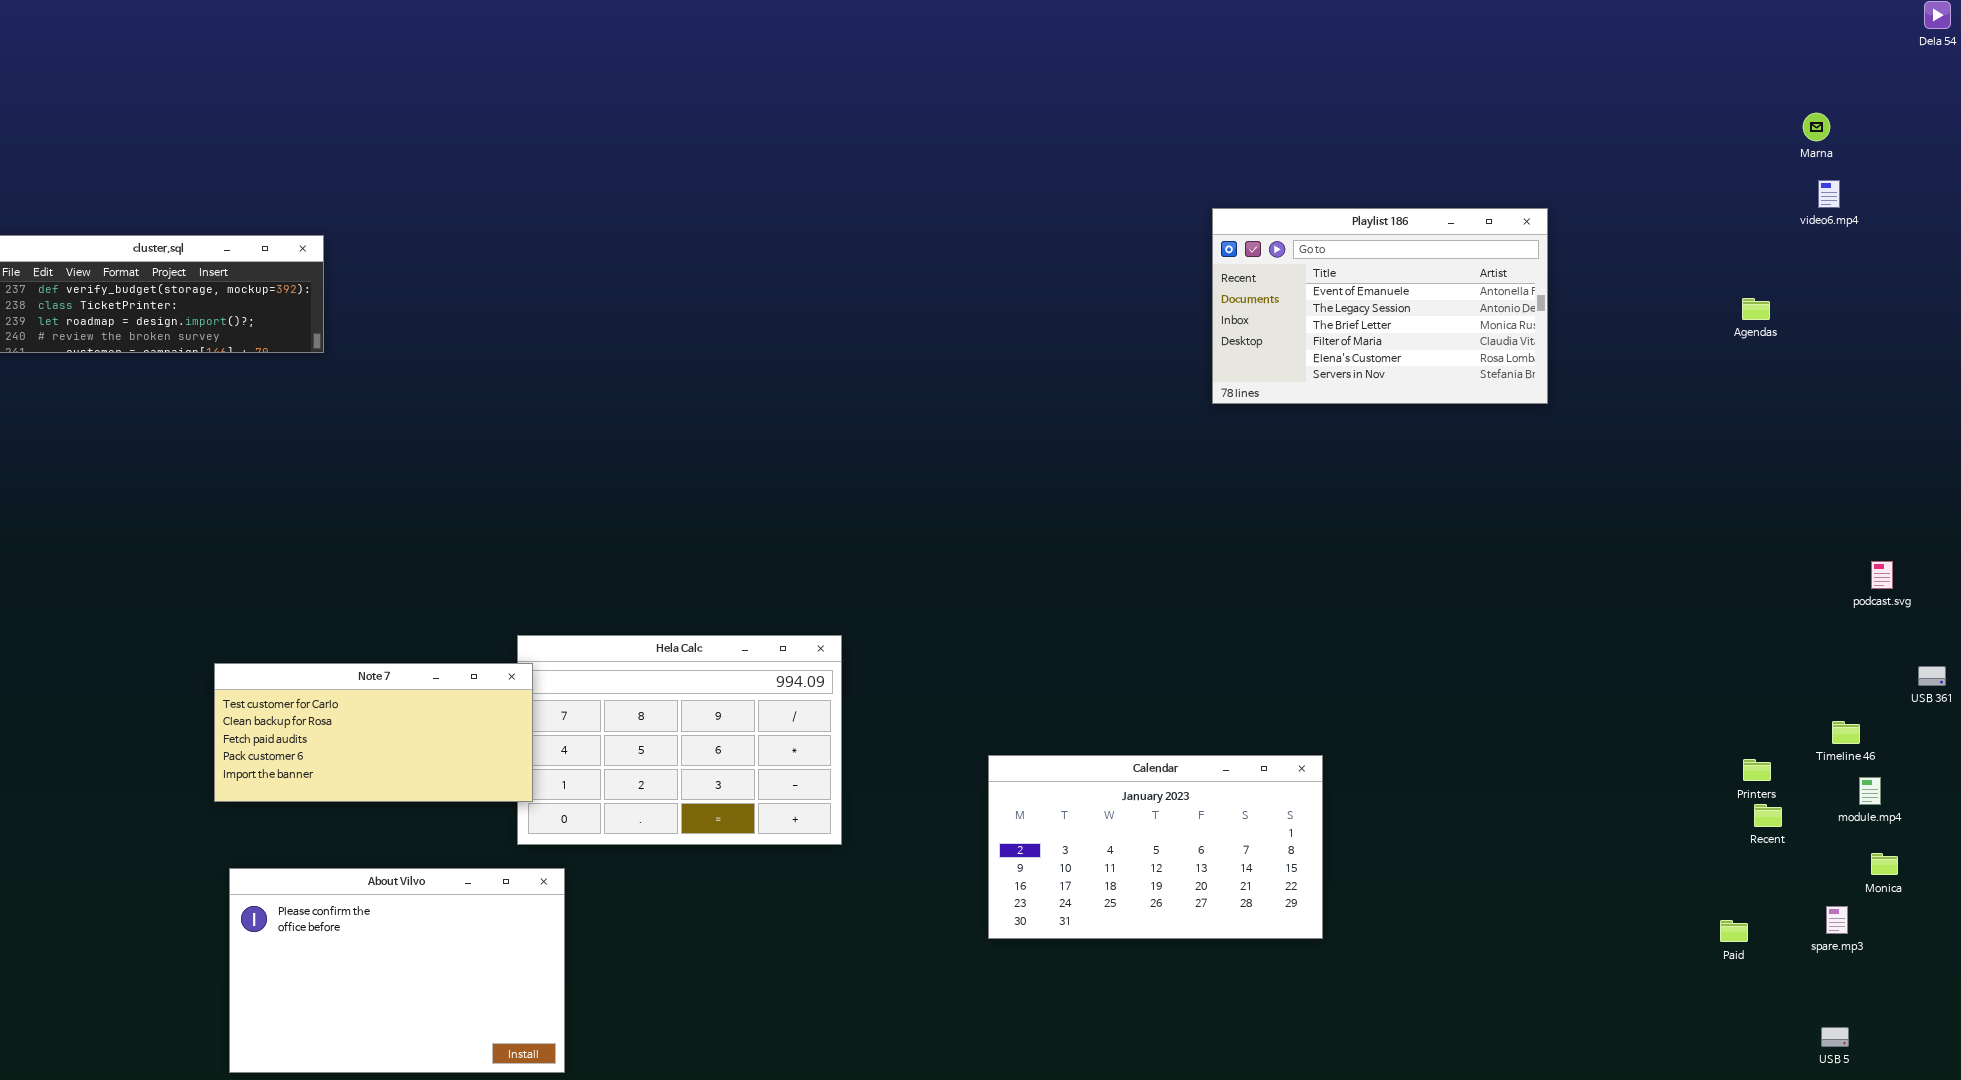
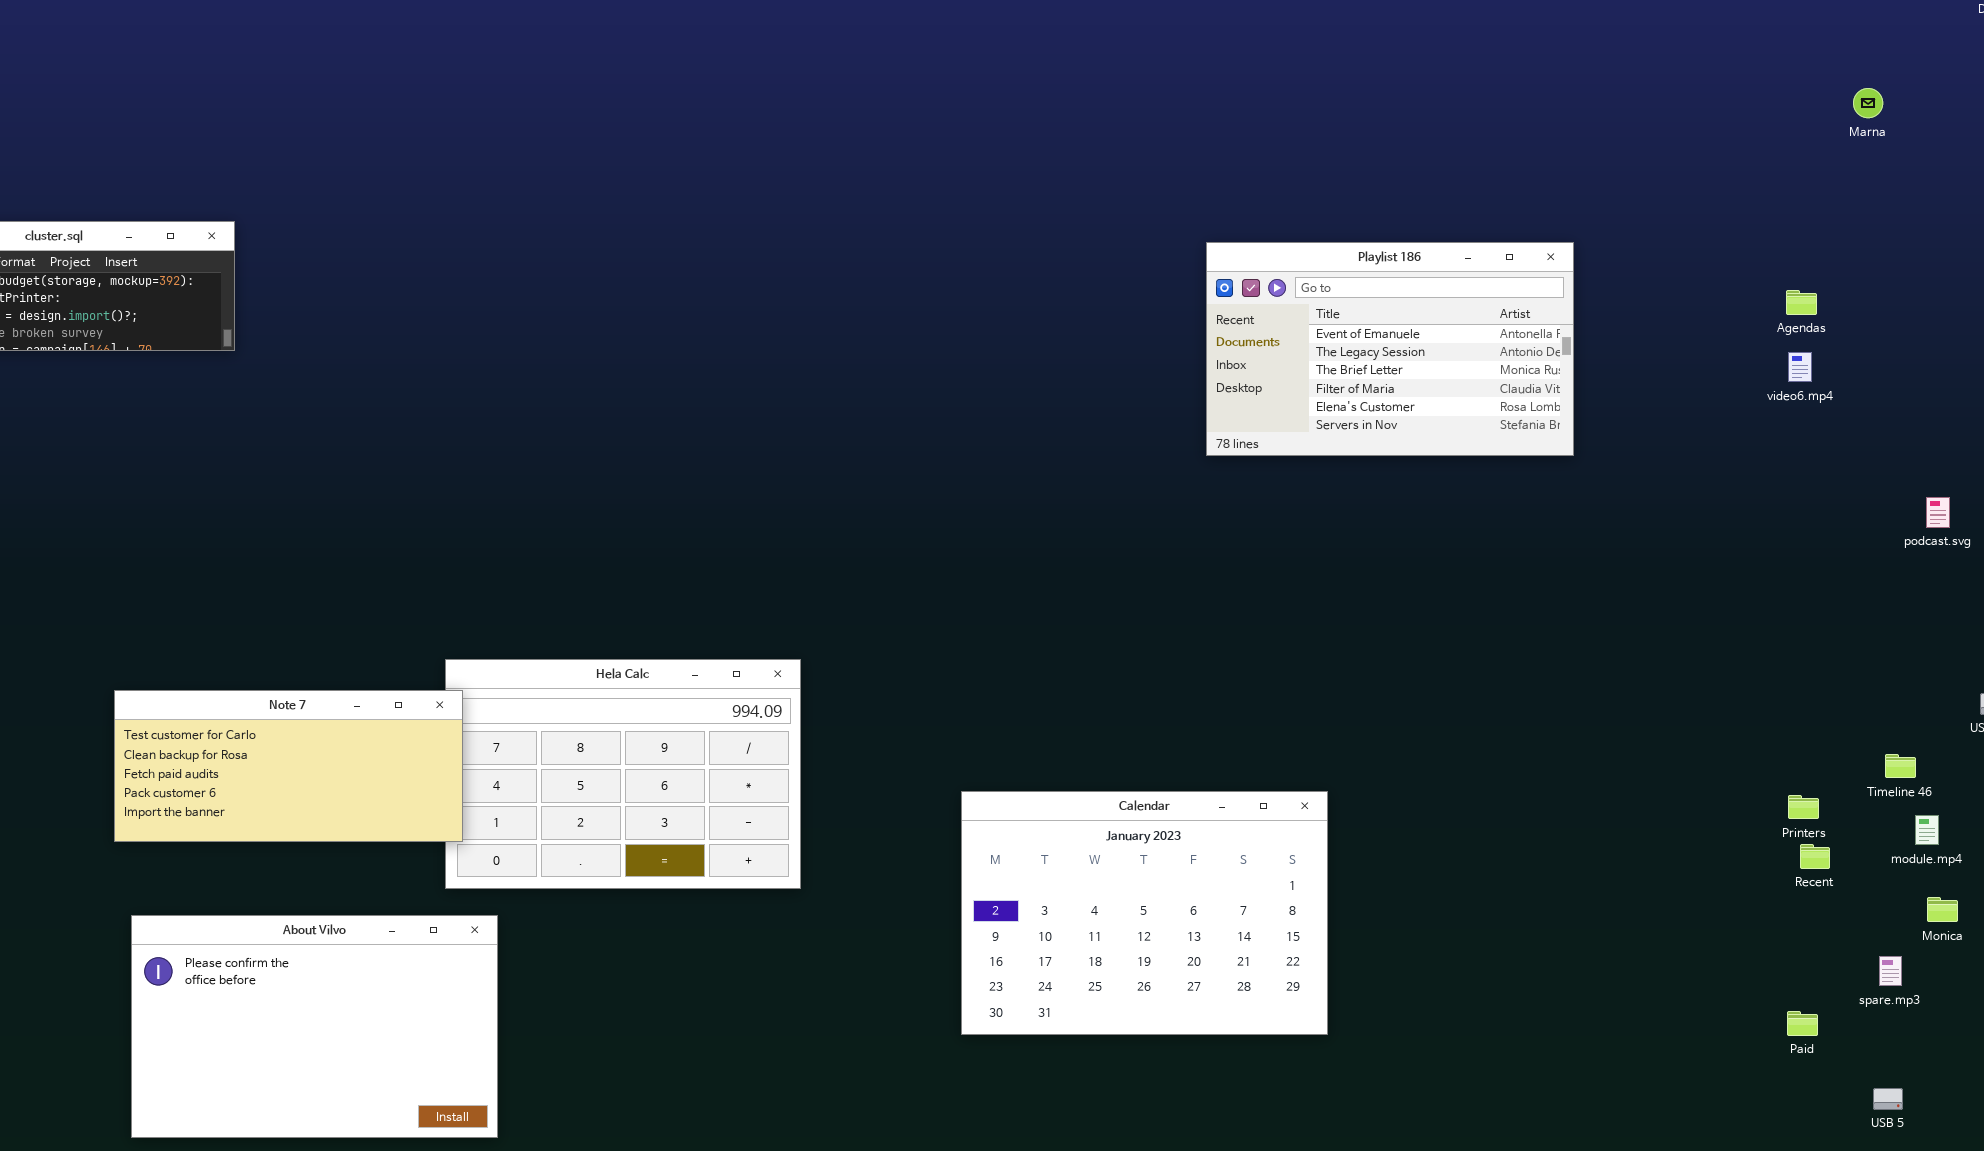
video6.mp4: [1818,180,1840,208] -> [1788,352,1812,382], moved
Playlist 186: [1212,208,1548,404] -> [1206,242,1574,456], moved
podcast.svg: [1871,561,1893,589] -> [1926,497,1950,528], moved
Calendar: [988,755,1323,939] -> [961,791,1328,1035], resized
Paid: [1720,920,1748,942] -> [1787,1011,1818,1036], moved

